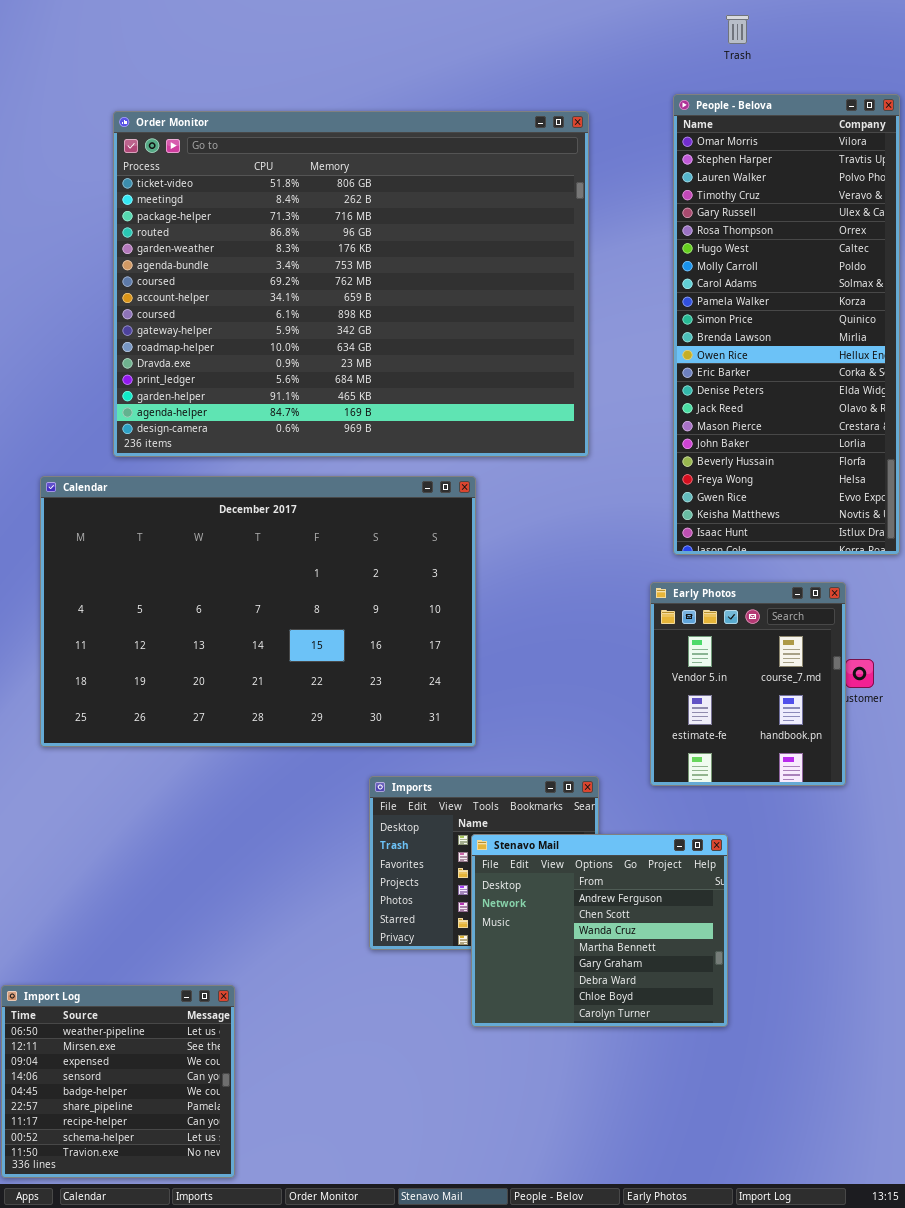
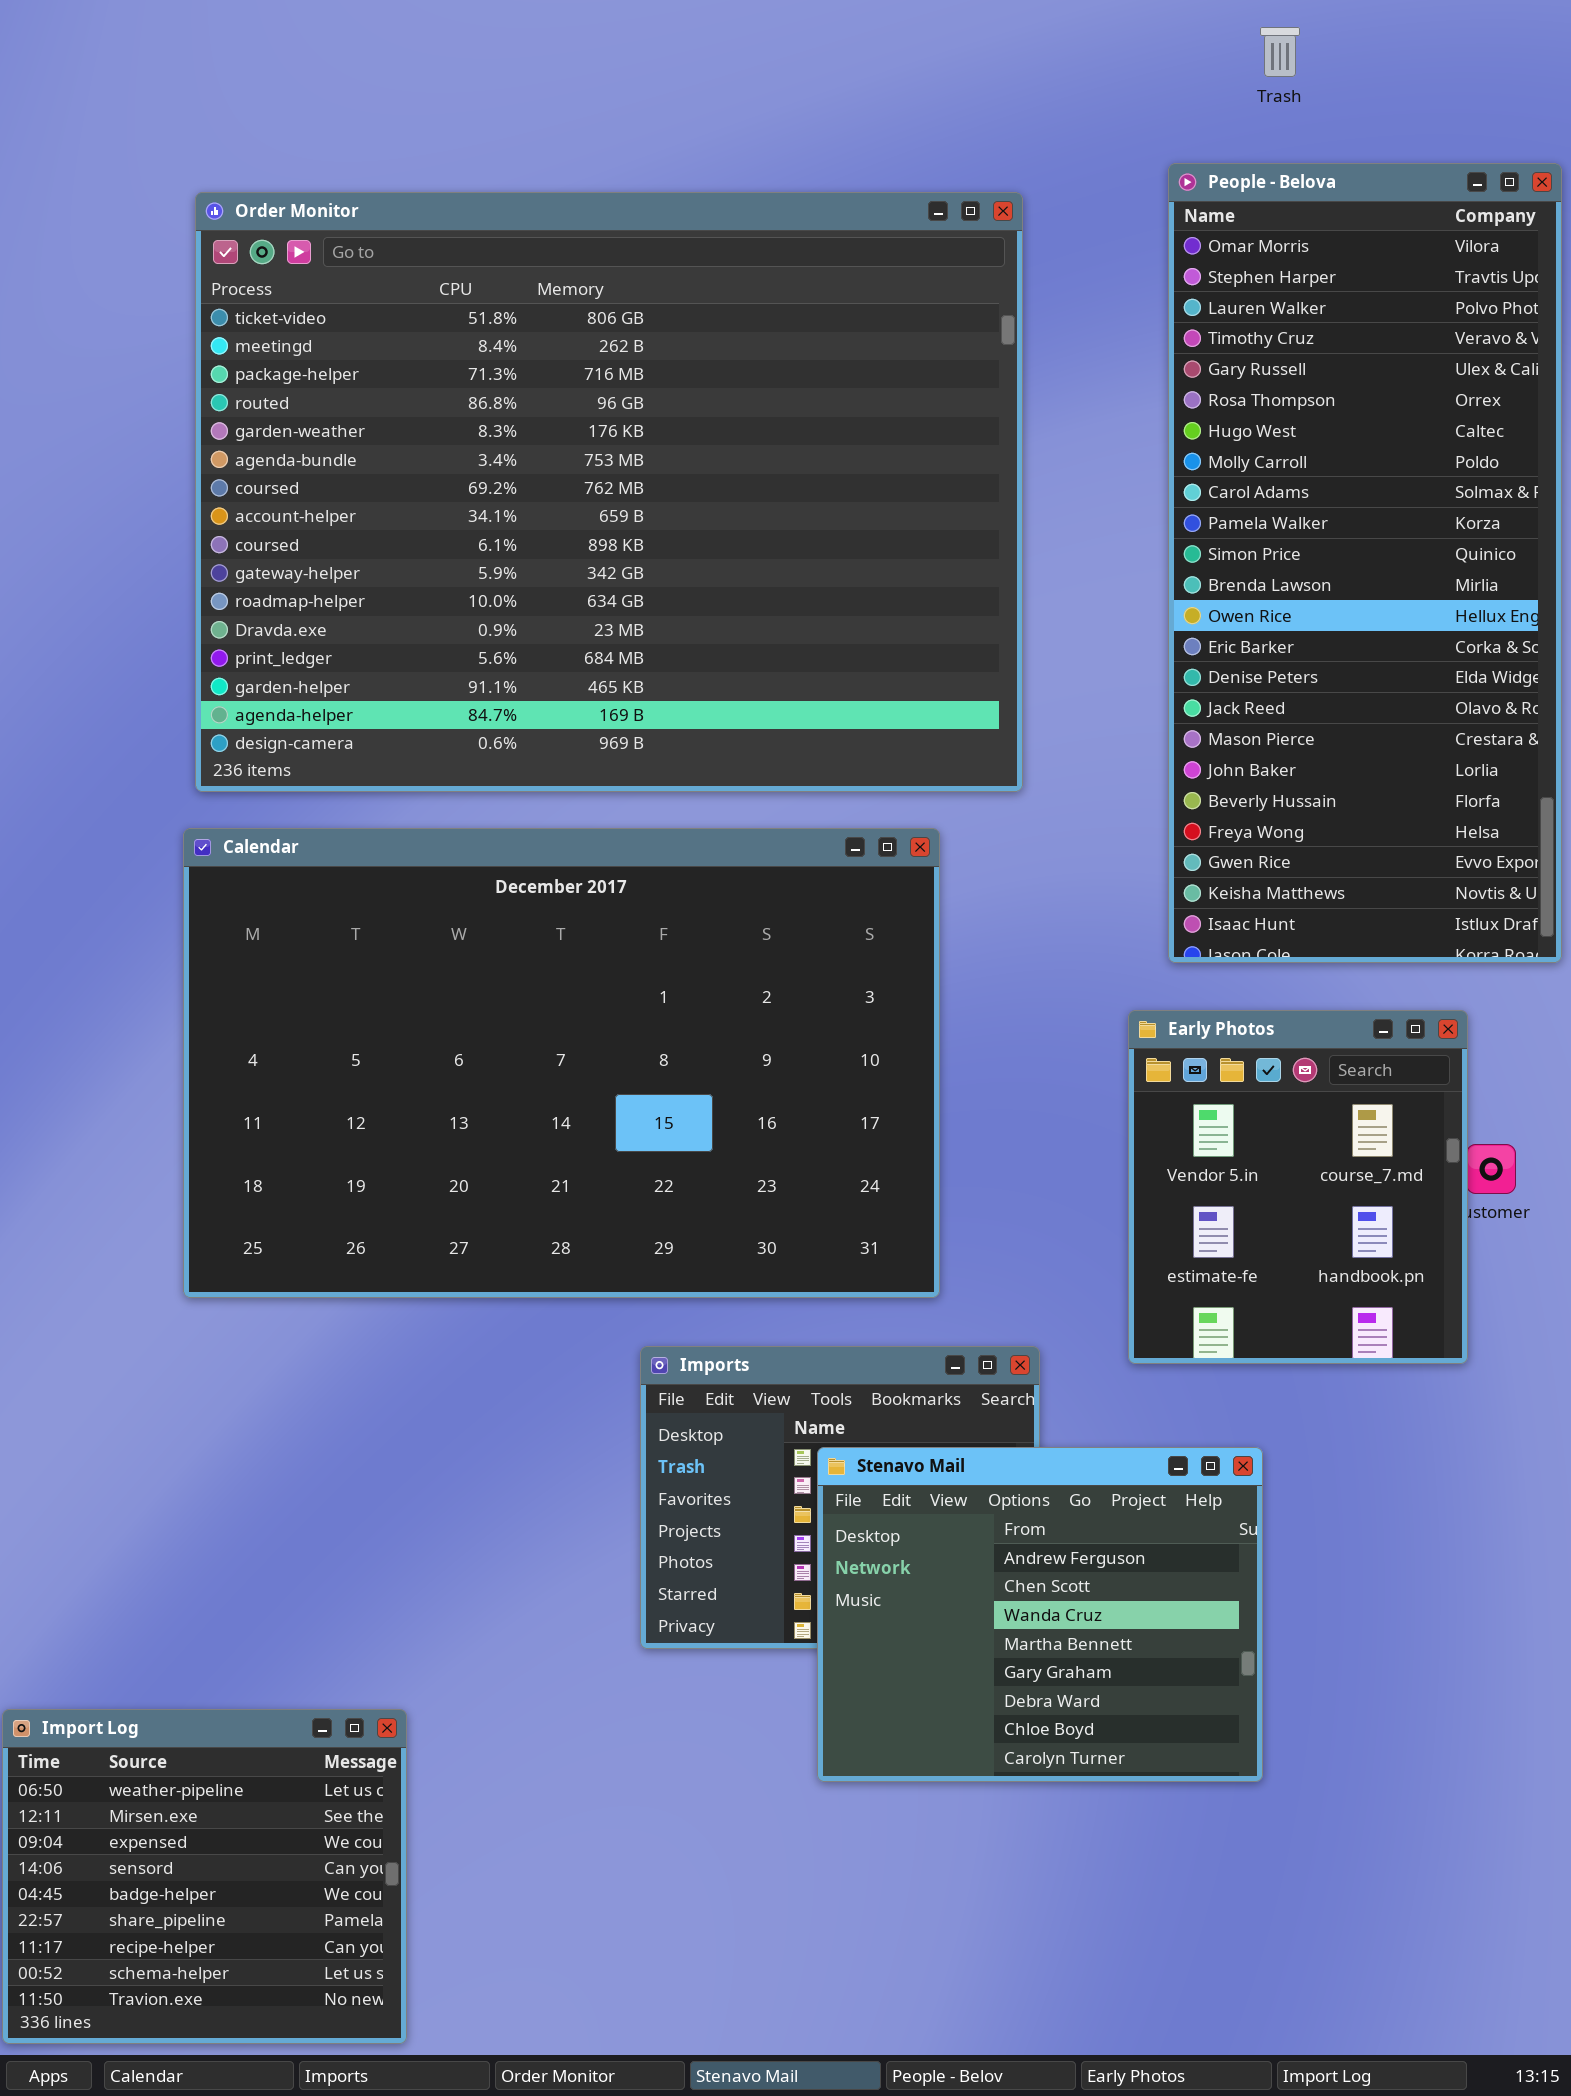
Calendar: [40,476,476,747] -> [183,828,940,1298], moved

